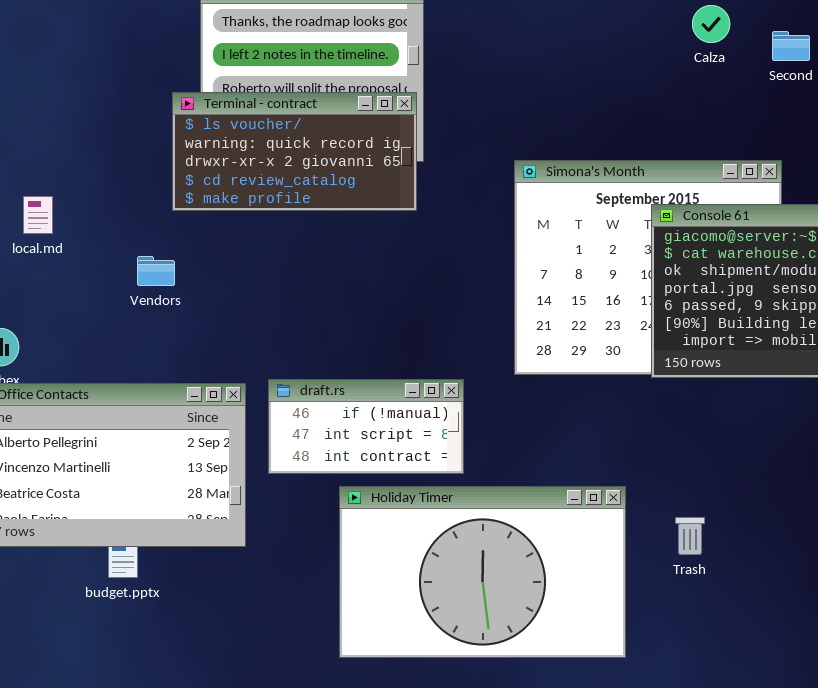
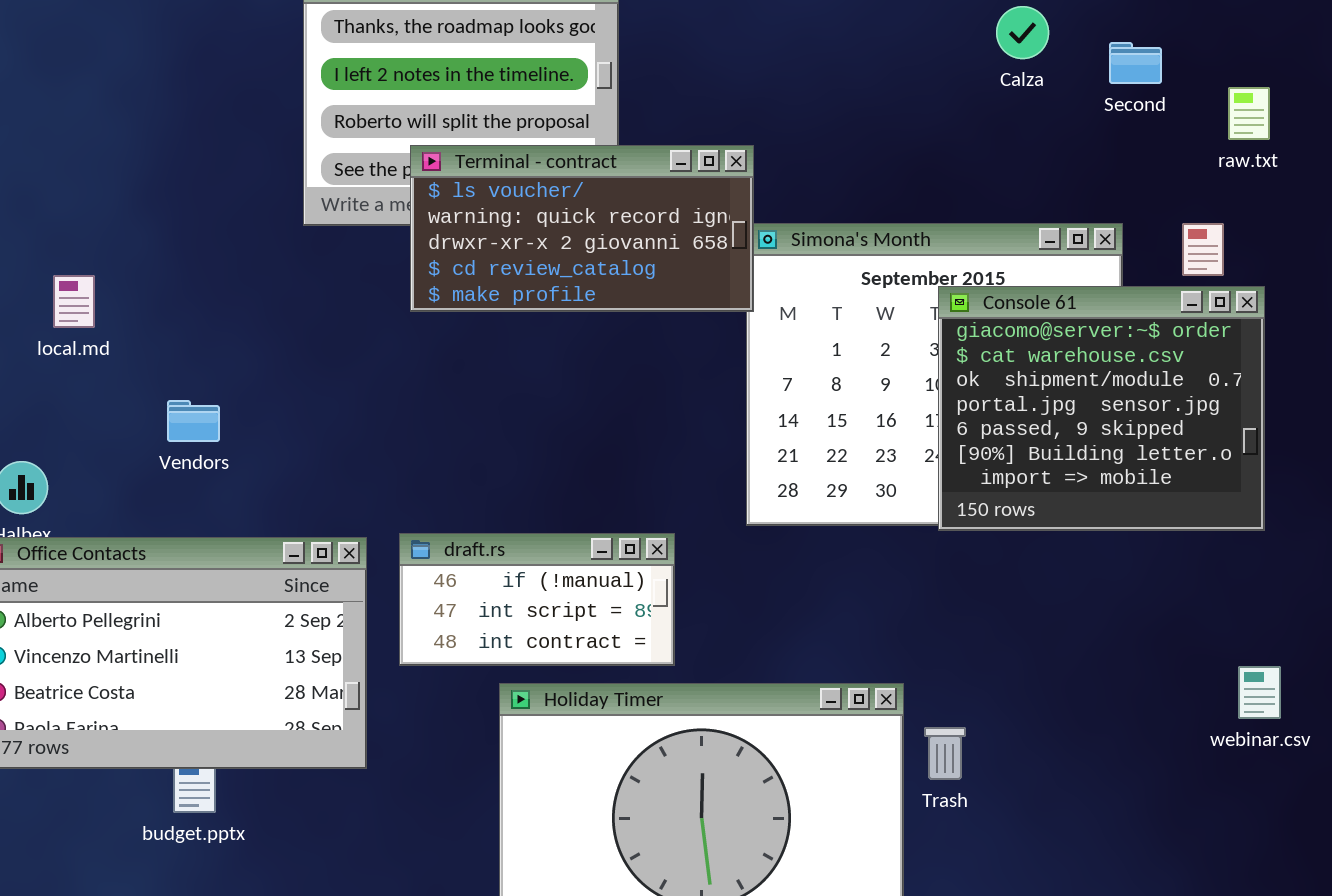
Terminal - contract: [172,92,417,211] -> [410,145,754,312], moved
Vendors: [137,256,175,286] -> [167,400,220,442], moved
Trash: [675,517,705,555] -> [924,727,966,780], moved

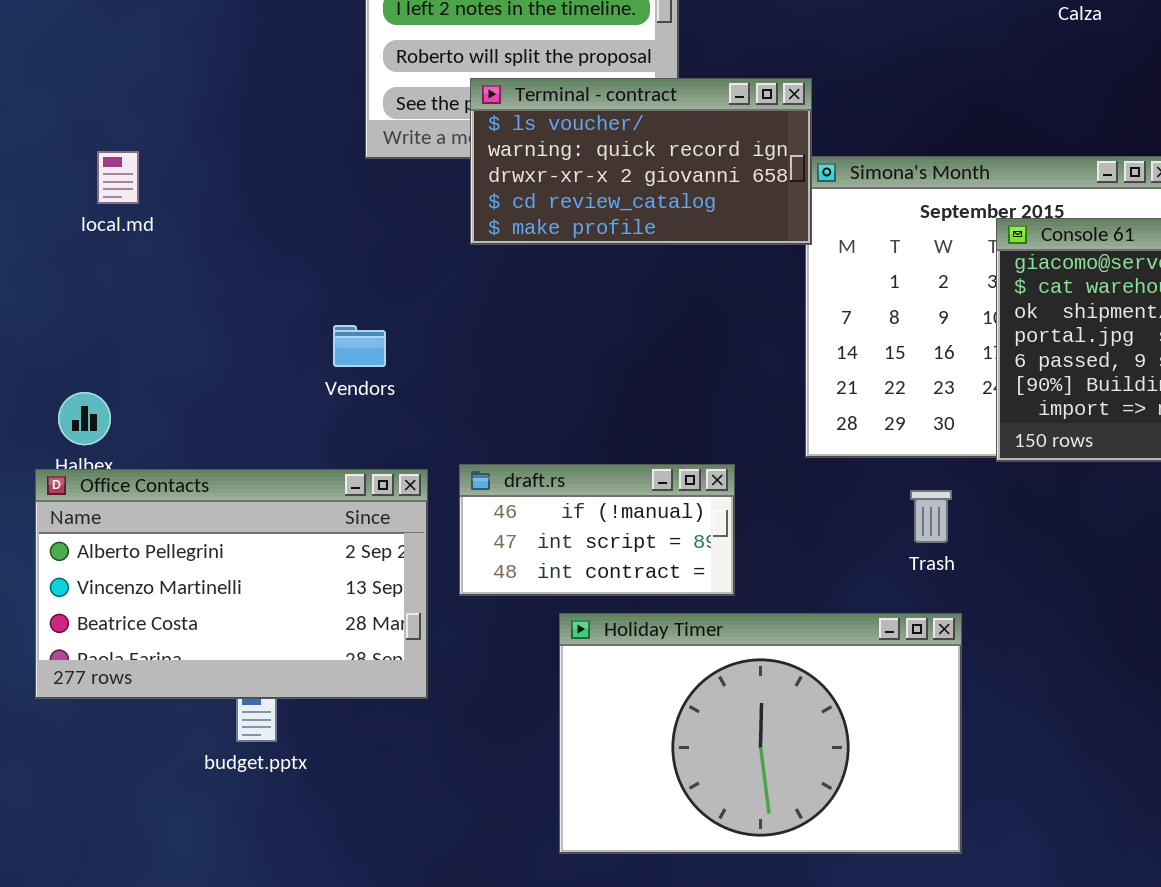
local.md: [53,275,95,328] -> [97,151,139,204], moved
Vendors: [167,400,220,442] -> [333,325,386,367], moved
Trash: [924,727,966,780] -> [910,490,952,543], moved

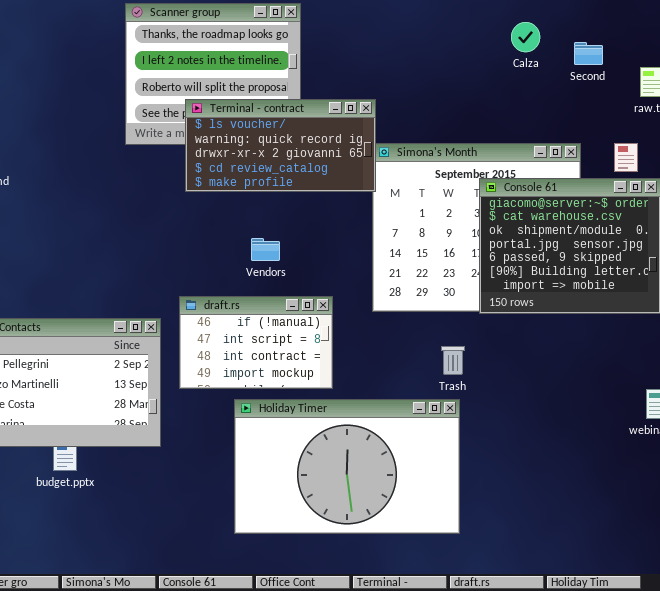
Vendors: [333,325,386,367] -> [251,238,280,261], moved
draft.rs: [459,464,735,596] -> [179,296,333,389], resized
Trash: [910,490,952,543] -> [441,346,465,375], moved

